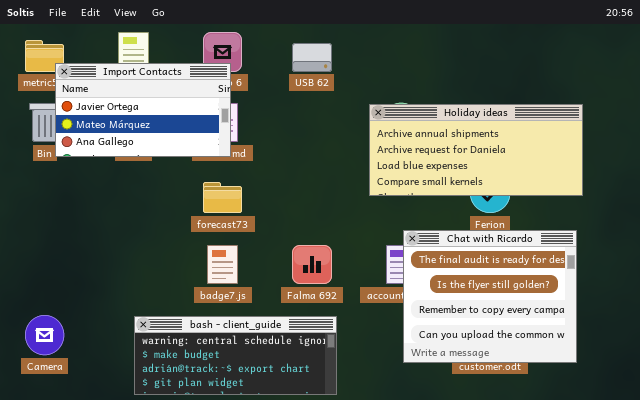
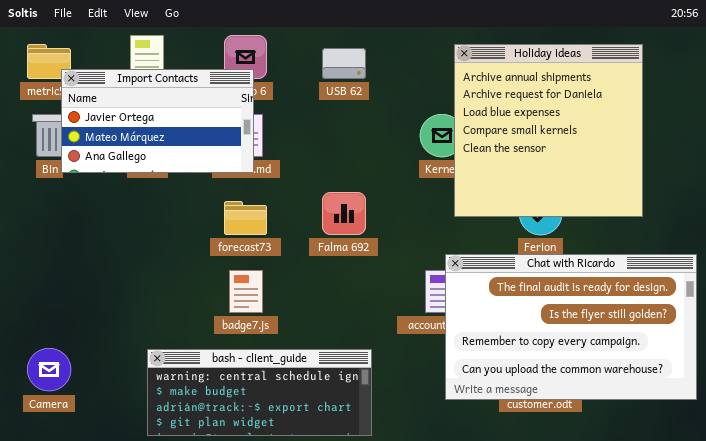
Holiday ideas: [369,104,583,196] -> [454,44,643,217], resized
Chat with Ricardo: [403,230,577,363] -> [445,254,697,400], resized
Falma 692: [292,245,332,284] -> [322,192,366,235], moved

